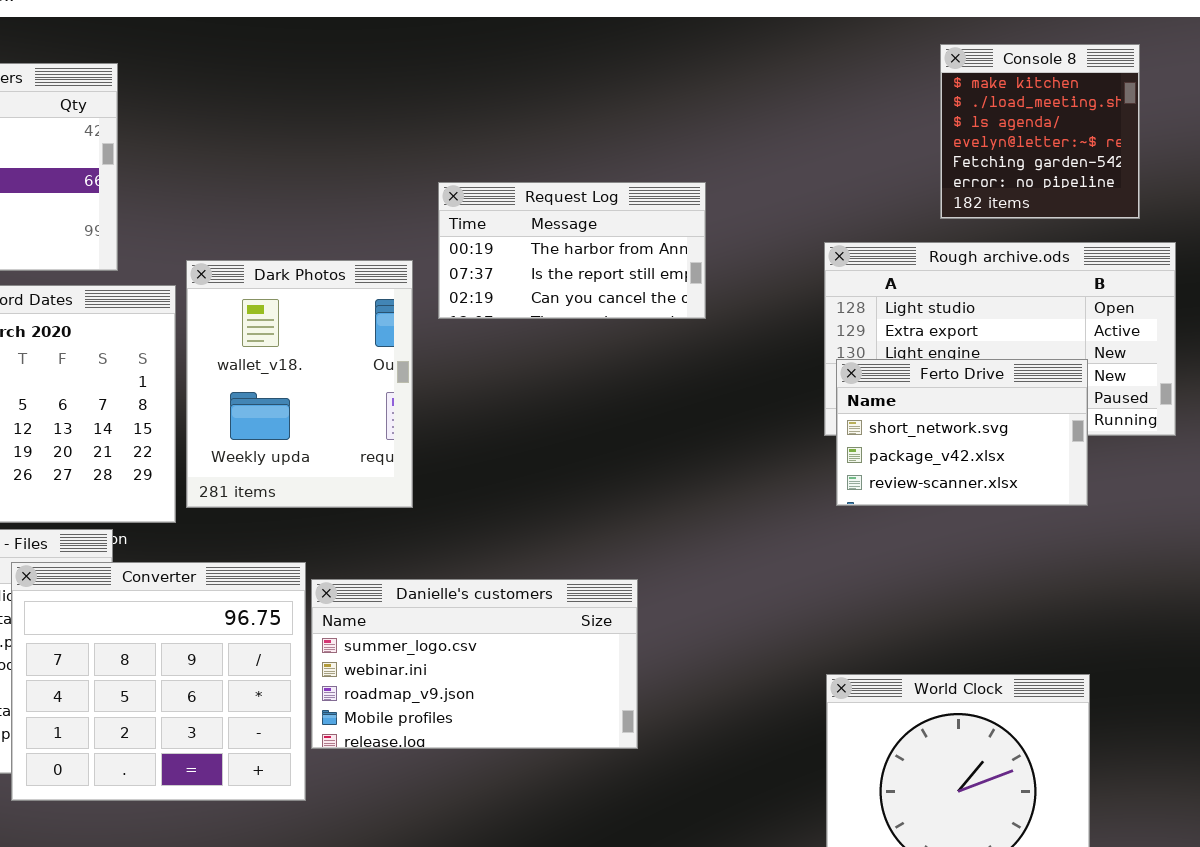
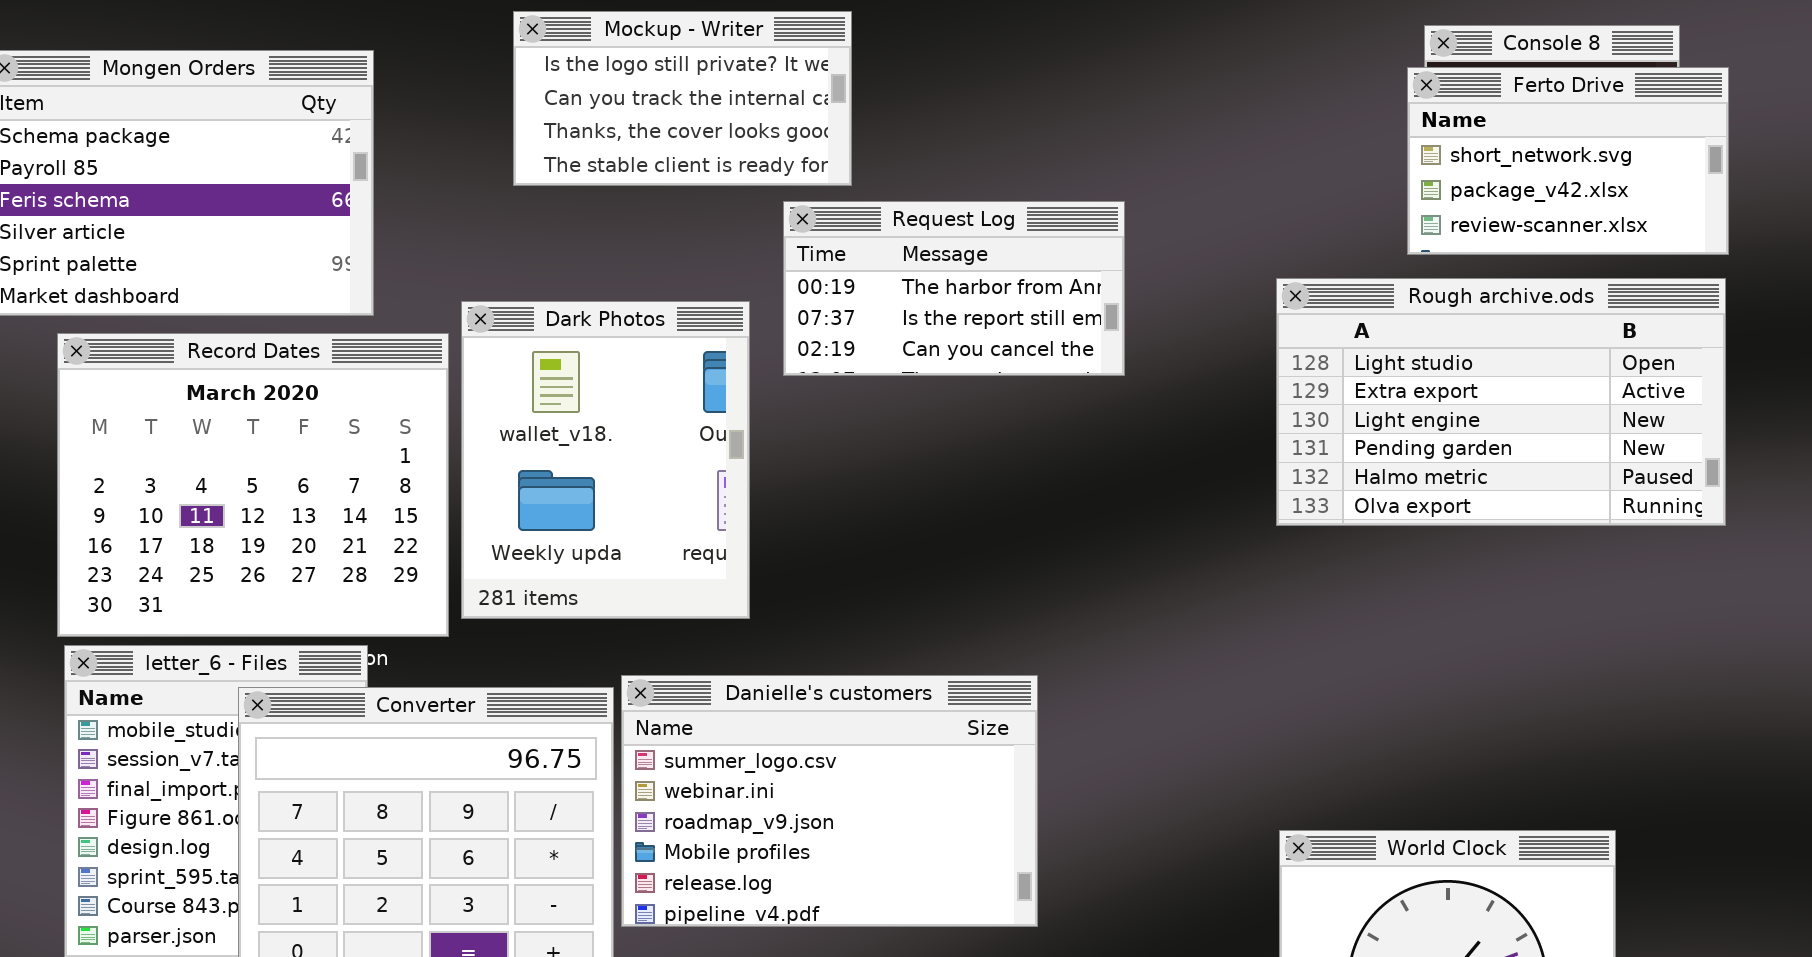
Mockup - Writer: none -> [513,11,852,186], opened
Ferto Drive: [836,359,1088,506] -> [1407,67,1729,255], moved
Danielle's customers: [311,579,638,749] -> [621,675,1038,927], resized

